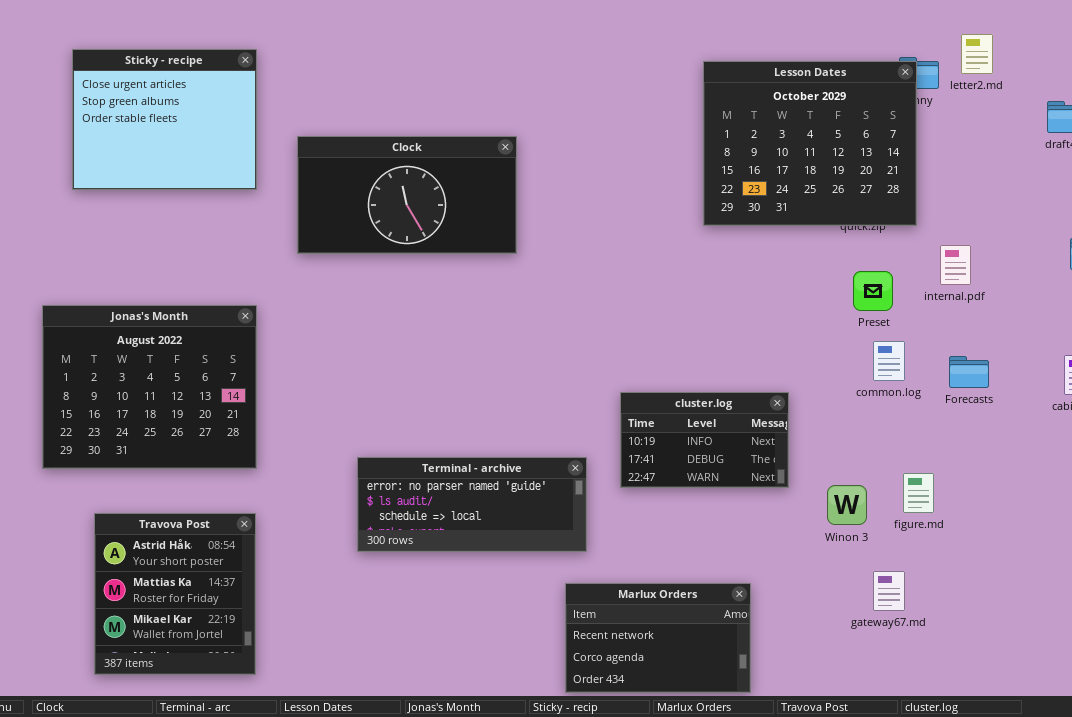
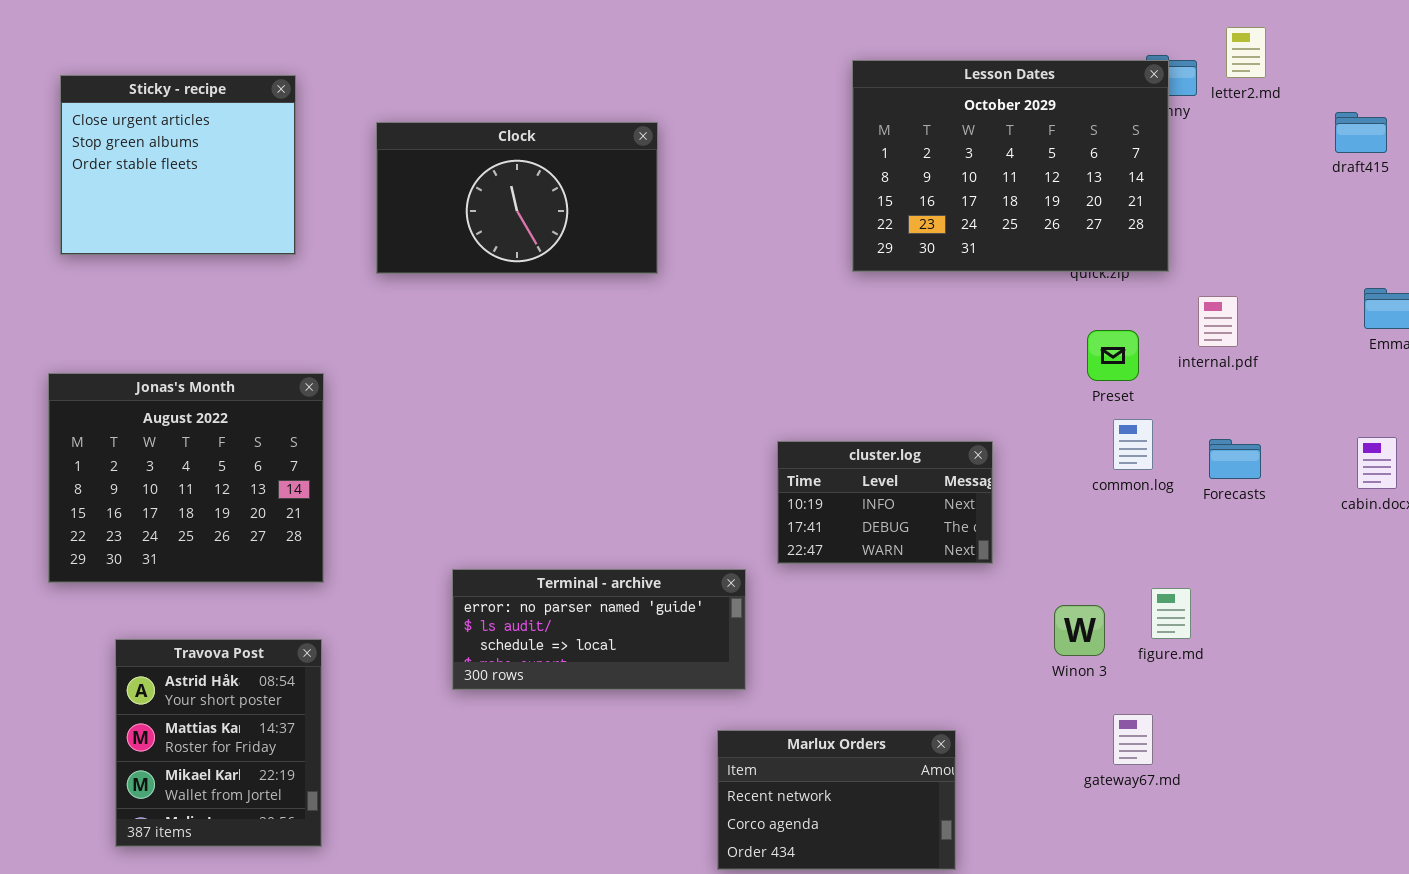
Sticky - recipe: [72,49,257,190] -> [60,75,296,255], moved
Lesson Dates: [703,61,917,226] -> [852,60,1169,272], resized
Clock: [297,136,517,254] -> [376,122,658,274], moved
cluster.log: [620,392,789,488] -> [777,441,993,564], moved

